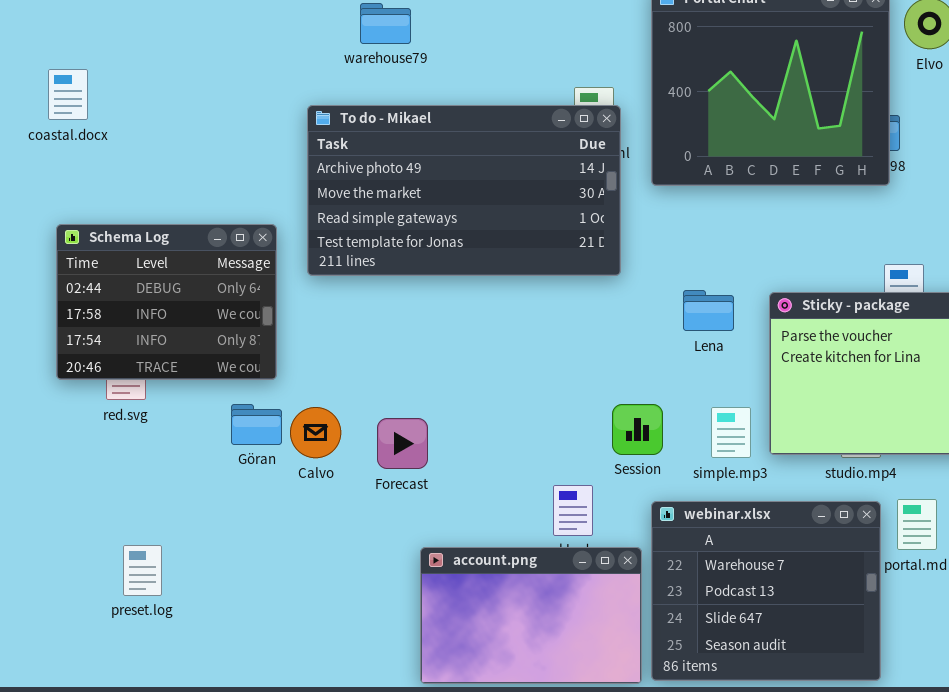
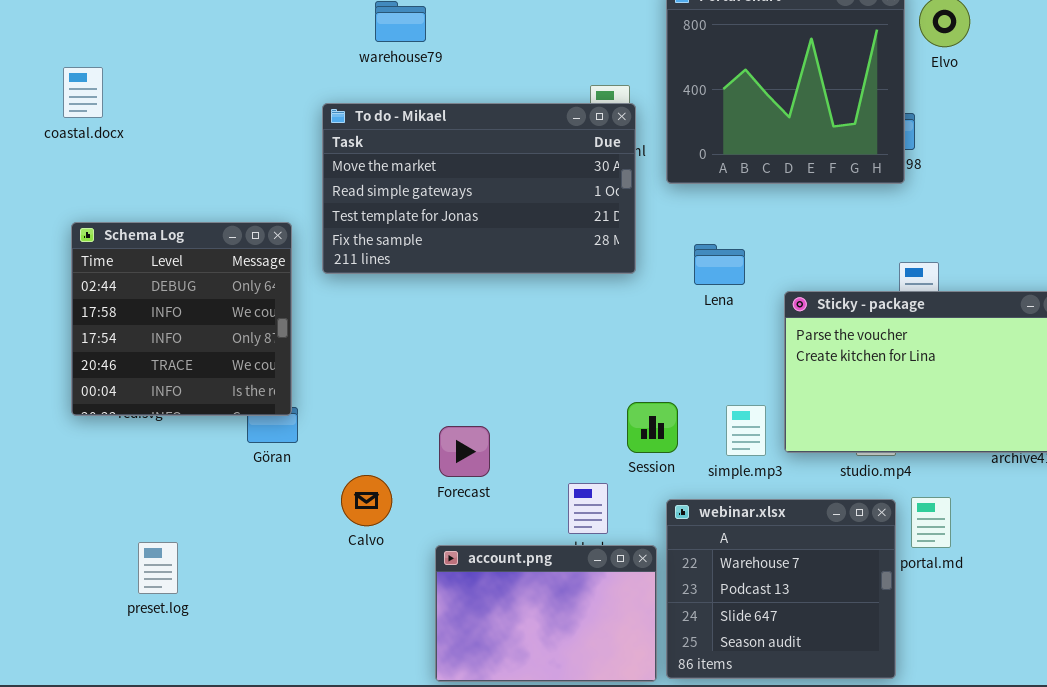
To do - Mikael: [307,105,621,276] -> [322,103,636,274], scrolled down 1 row
Schema Log: [56,224,277,380] -> [71,222,292,416], resized
Lena: [683,290,734,331] -> [694,244,745,285], moved
Calvo: [290,407,341,458] -> [341,475,392,526], moved
Forecast: [377,418,428,469] -> [439,426,490,477], moved

